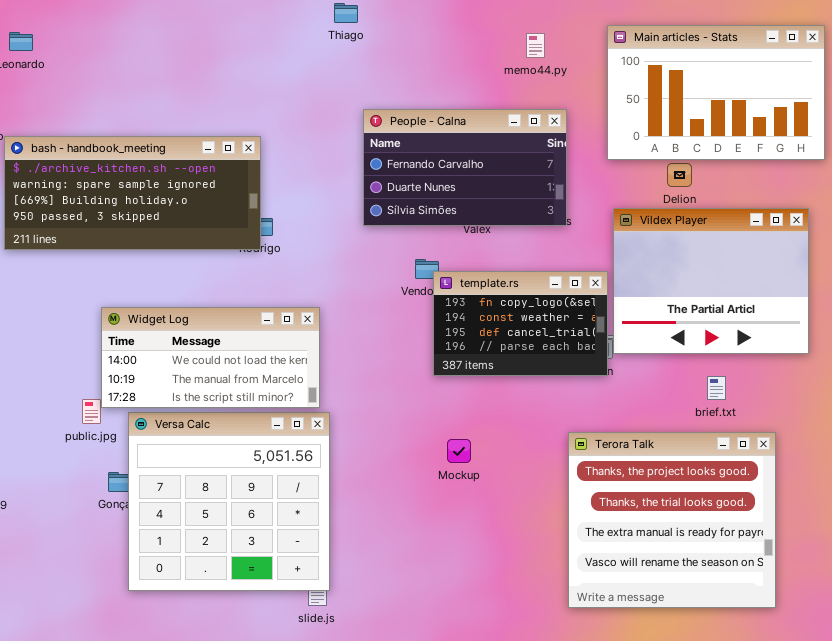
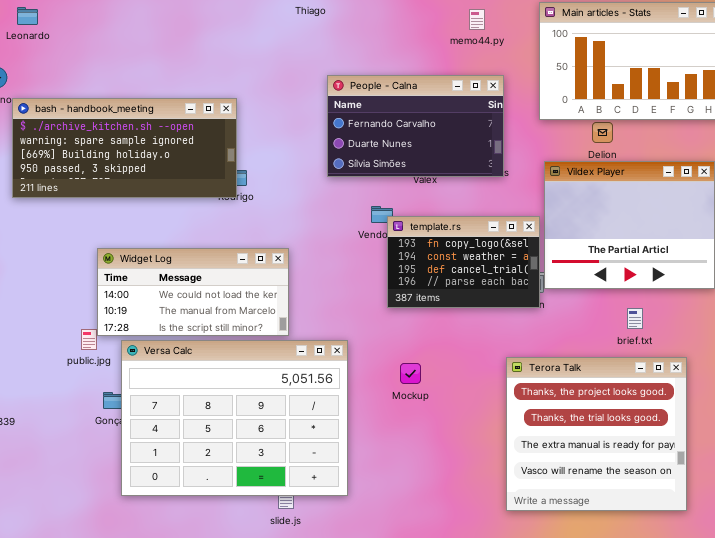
Versa Calc: [128,412,330,591] -> [121,340,348,496], resized

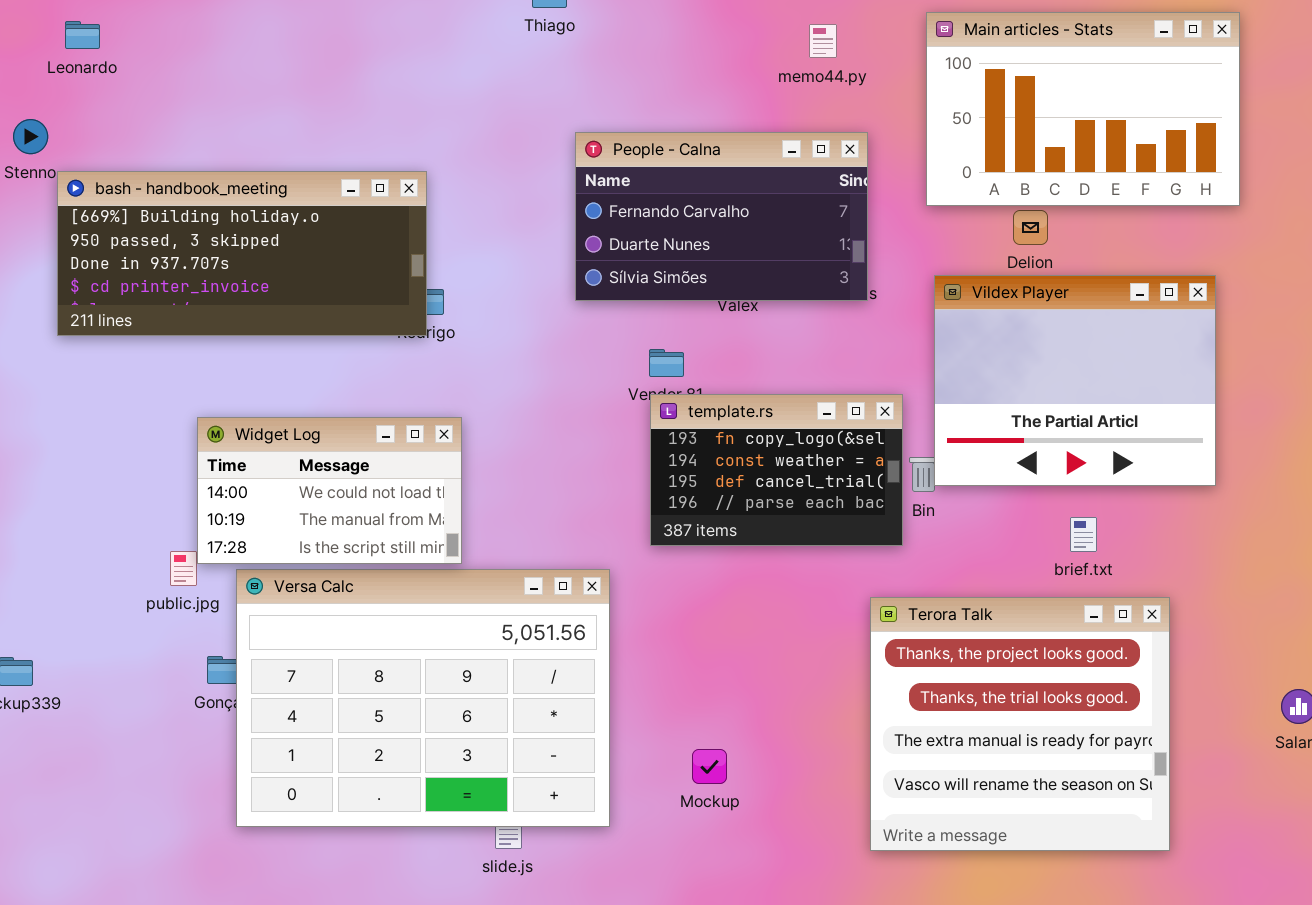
bash - handbook_meeting: [12,98,237,198] -> [57,171,427,336], scrolled down 2 rows
template.rs: [387,216,540,308] -> [650,394,903,546], moved
Widget Log: [97,248,289,336] -> [197,417,462,564], resized
Mockup: [400,363,421,384] -> [692,749,727,784], moved

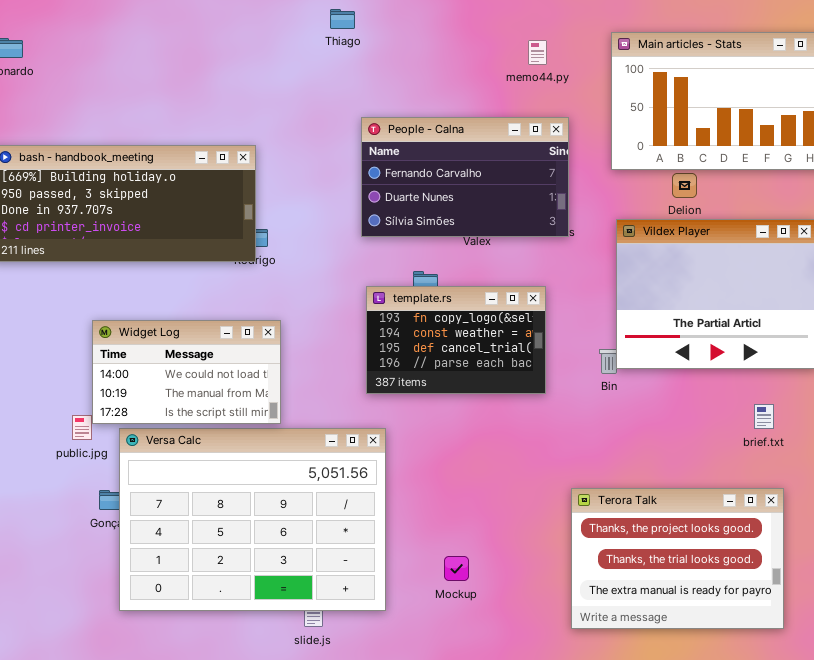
template.rs: [650,394,903,546] -> [366,286,546,394], moved
brief.txt: [1070,517,1097,552] -> [754,404,774,429], moved
Terora Talk: [870,597,1170,851] -> [571,488,784,629], resized

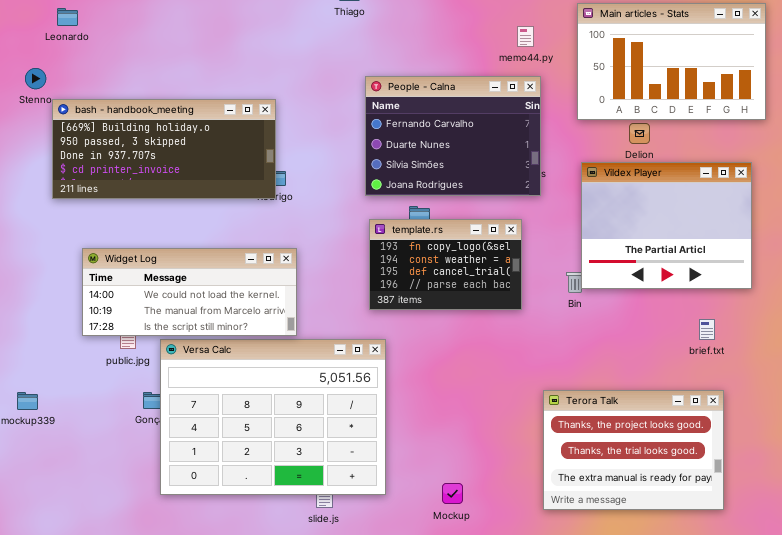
memo44.py: [528,40,547,65] -> [517,26,534,47], moved
People - Calna: [361,117,569,237] -> [365,76,541,196], resized
Widget Log: [92,320,281,424] -> [82,248,297,336], resized
Mockup: [444,556,469,581] -> [442,483,463,504], moved

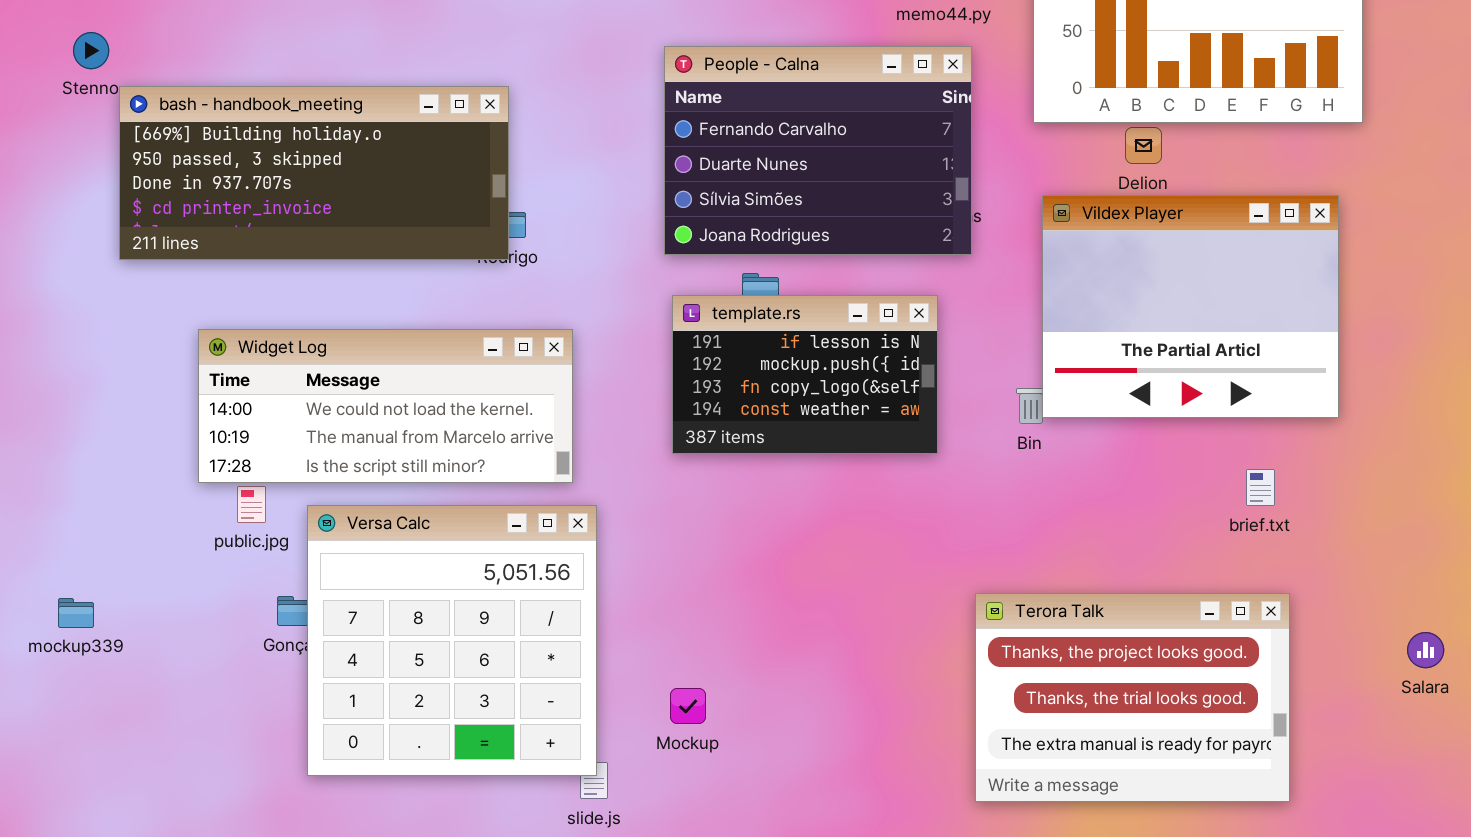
template.rs: [369,219,522,310] -> [672,295,938,454], scrolled up 2 rows
Widget Log: [82,248,297,336] -> [198,329,573,483], moved
Versa Calc: [160,339,386,495] -> [307,505,597,776], resized
Mockup: [442,483,463,504] -> [670,688,706,724], moved

